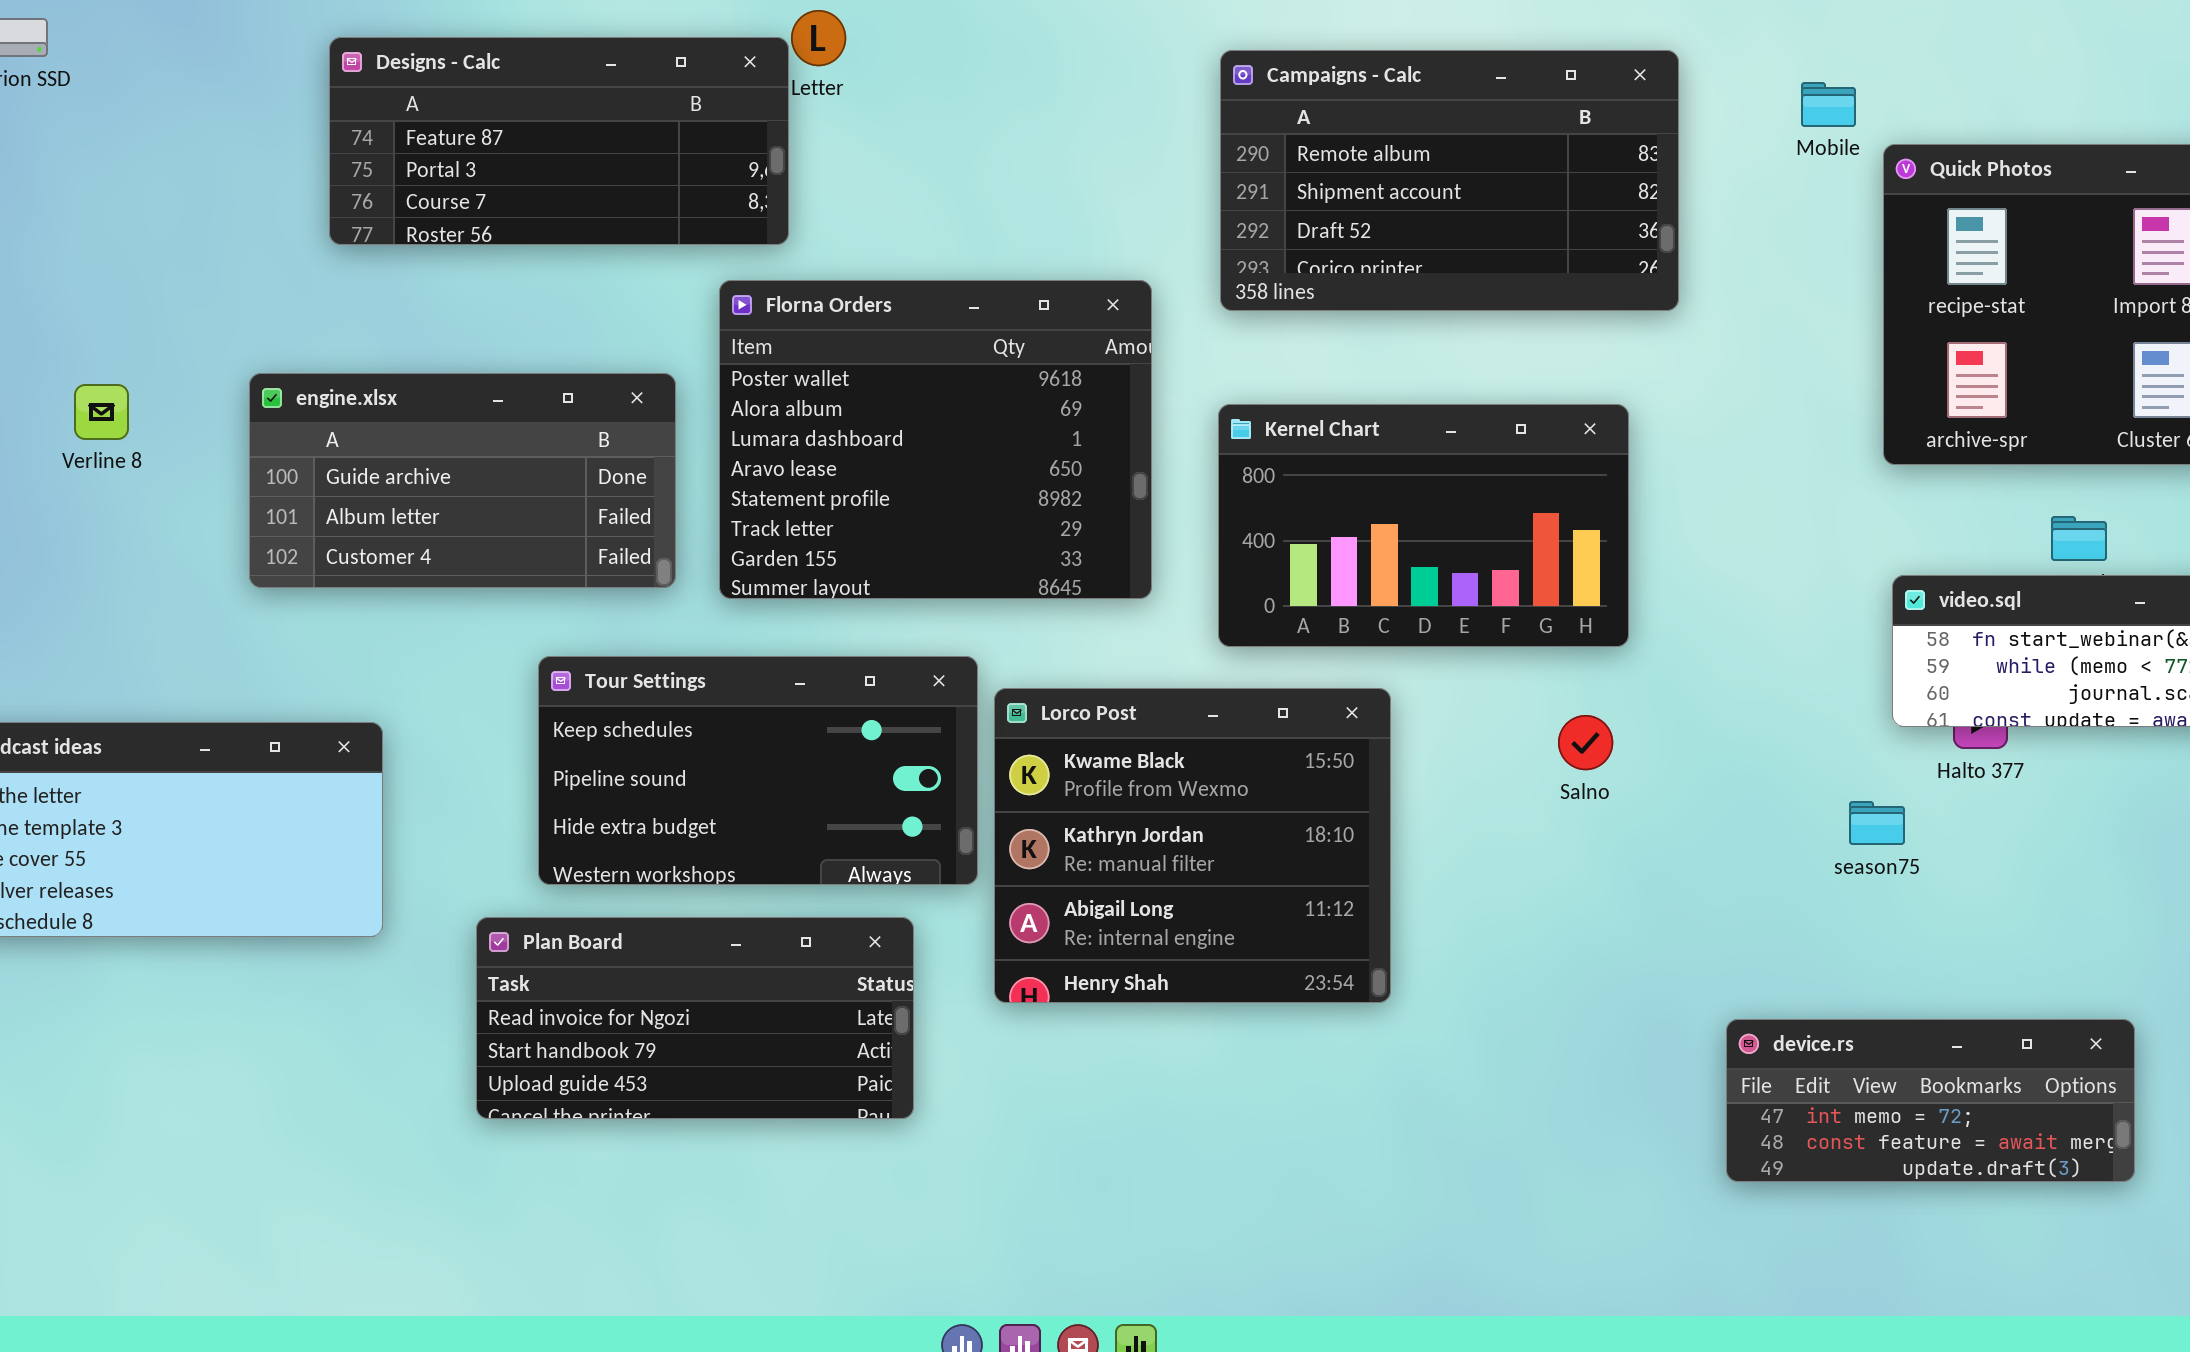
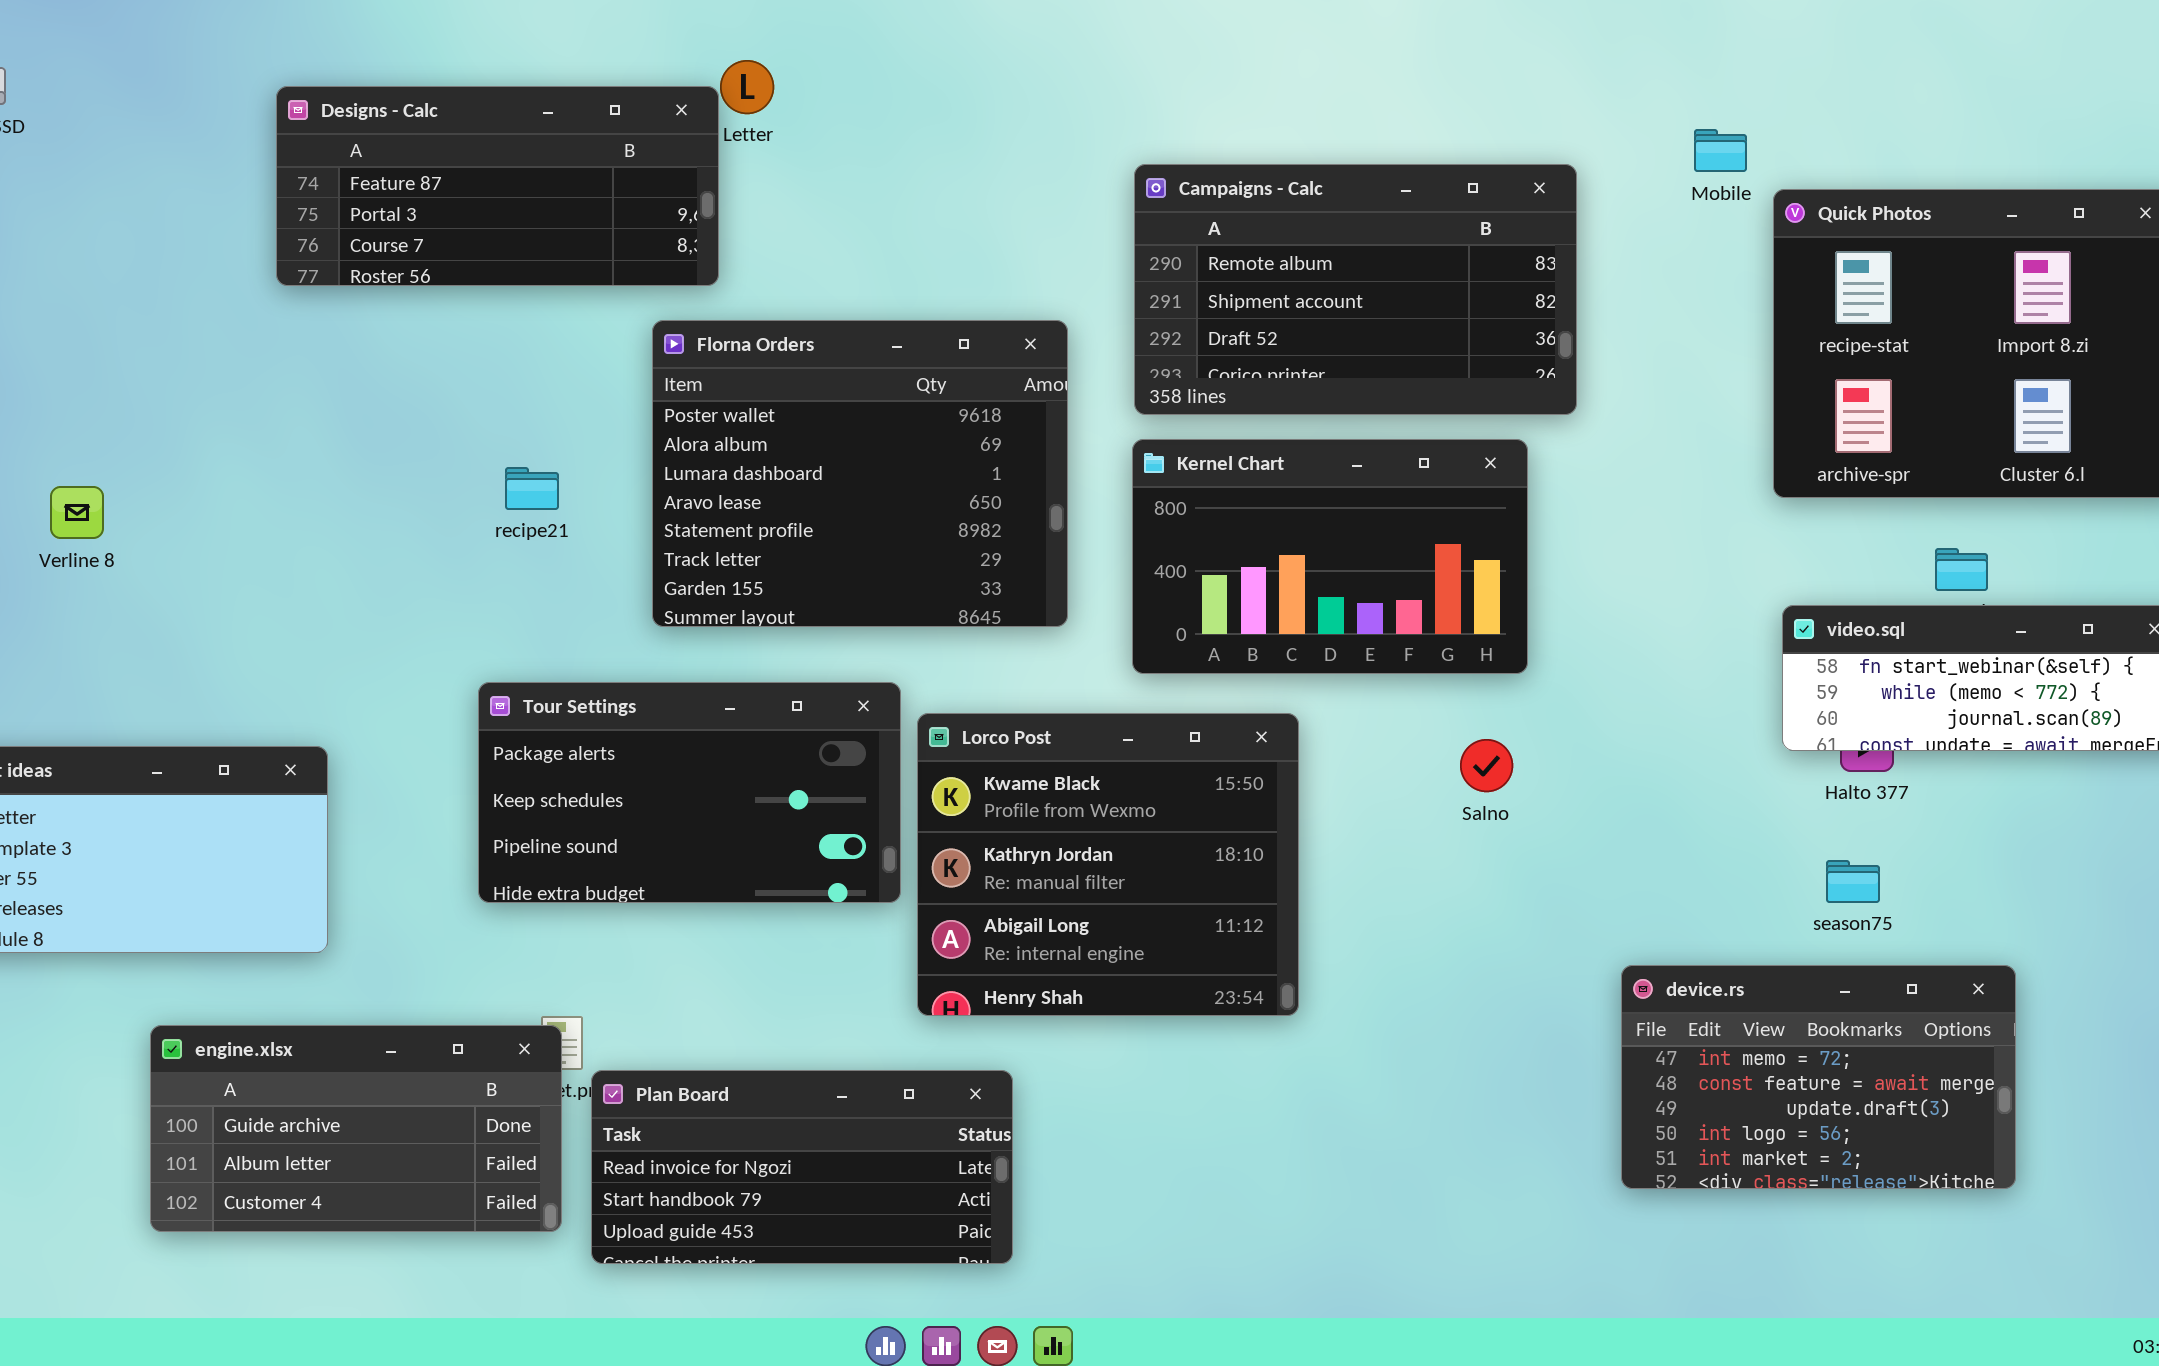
Campaigns - Calc: [1220,50,1679,311] -> [1134,164,1577,415], moved
engine.xlsx: [249,373,676,588] -> [150,1025,562,1232], moved
Verline 8: [74,384,129,440] -> [50,486,104,539], moved
Tour Settings: [538,656,978,885] -> [478,682,901,903], scrolled up 1 row
season75: [1849,801,1905,845] -> [1826,860,1880,903], moved
Plan Board: [476,917,914,1119] -> [591,1070,1013,1264], moved
device.rs: [1726,1019,2135,1182] -> [1621,965,2016,1189], resized

